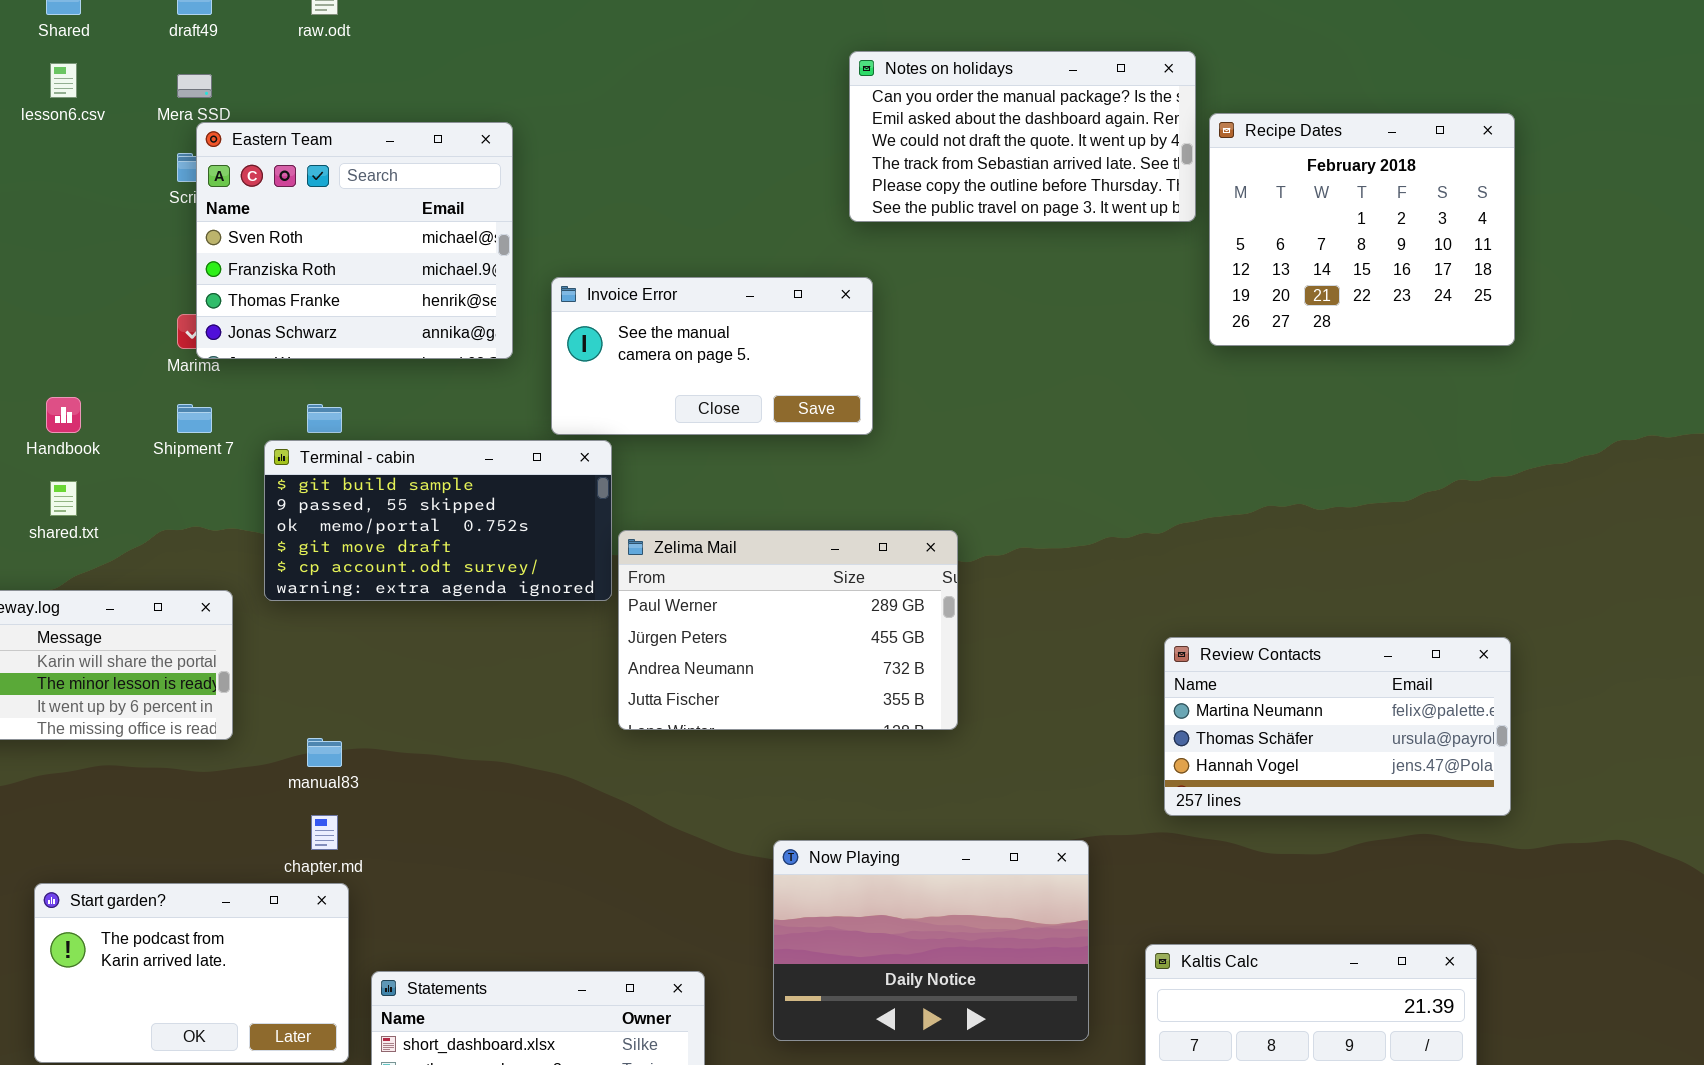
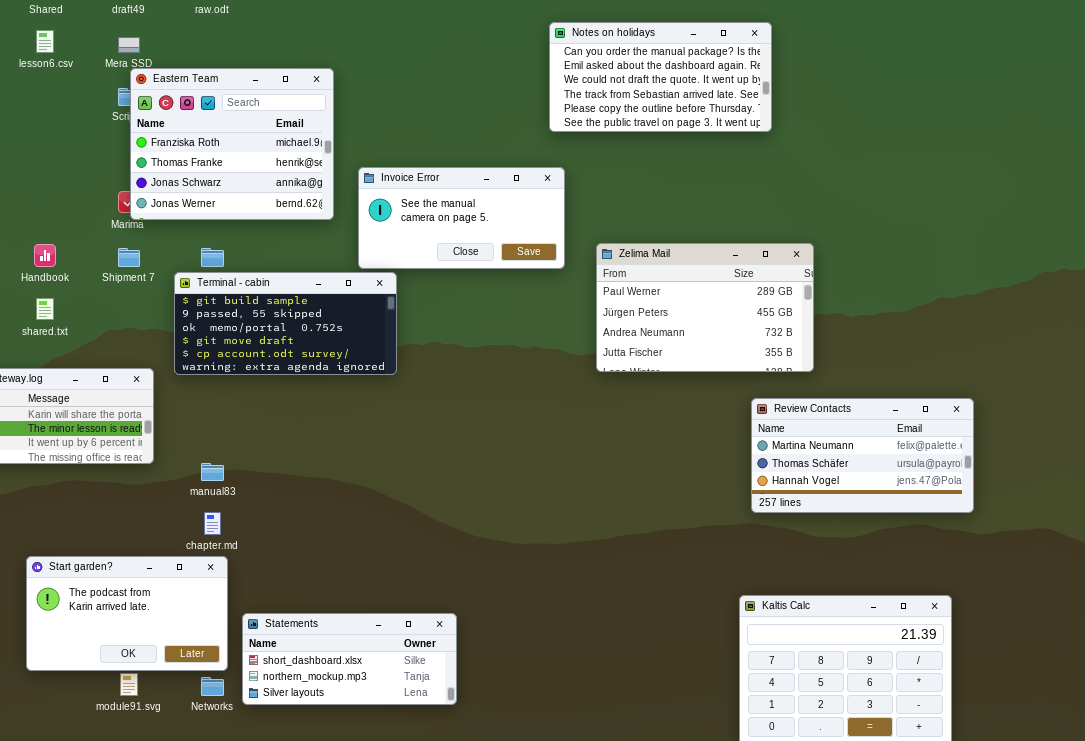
Recipe Dates: [1209,113,1515,346] -> none, closed
Eastern Team: [196,122,513,359] -> [130,68,334,220], scrolled down 1 row
Zelima Mail: [618,530,958,730] -> [596,243,814,372], moved
Now Playing: [773,840,1089,1041] -> none, closed

